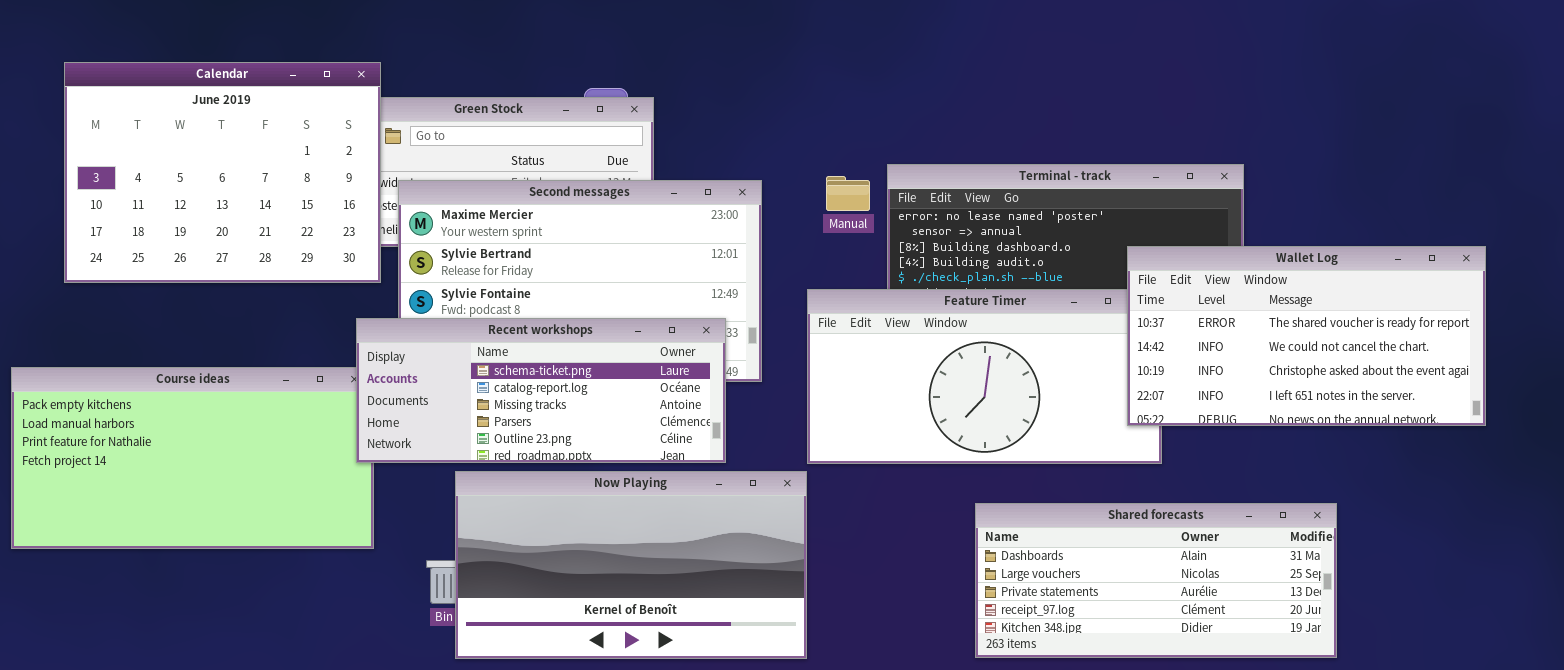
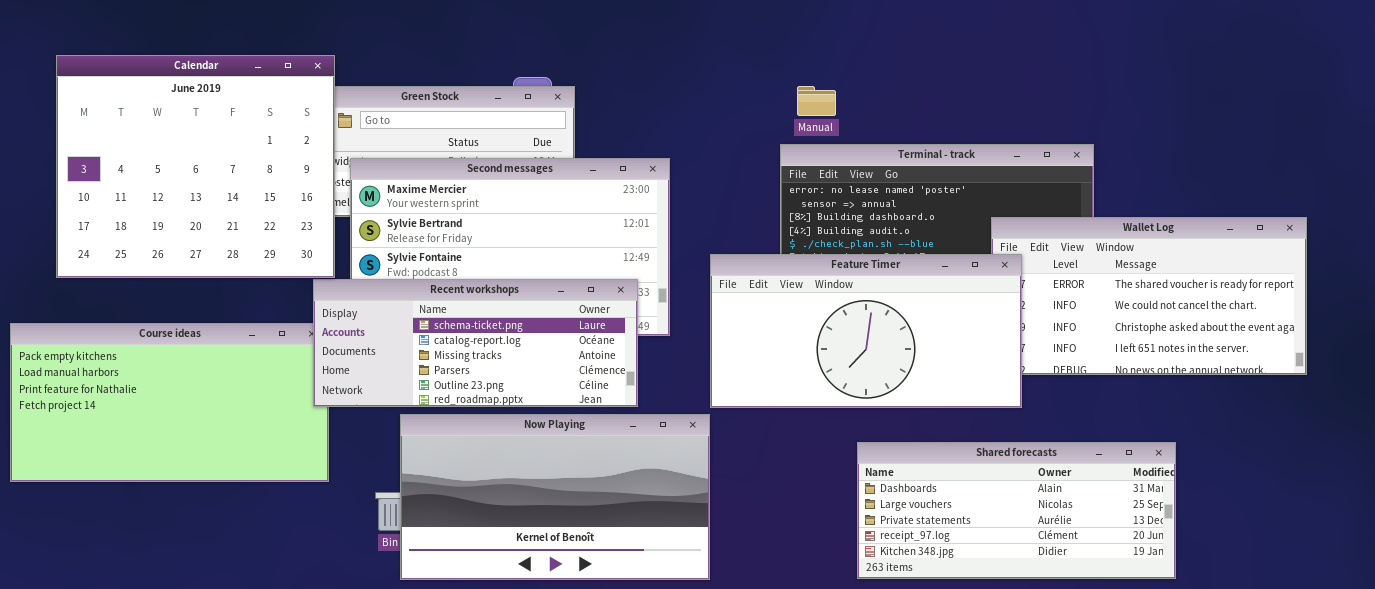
Calendar: [64,62,381,283] -> [56,55,335,278], resized
Manual: [826,176,870,211] -> [797,86,836,116], moved
Feature Timer: [807,289,1162,464] -> [710,254,1022,408], raised

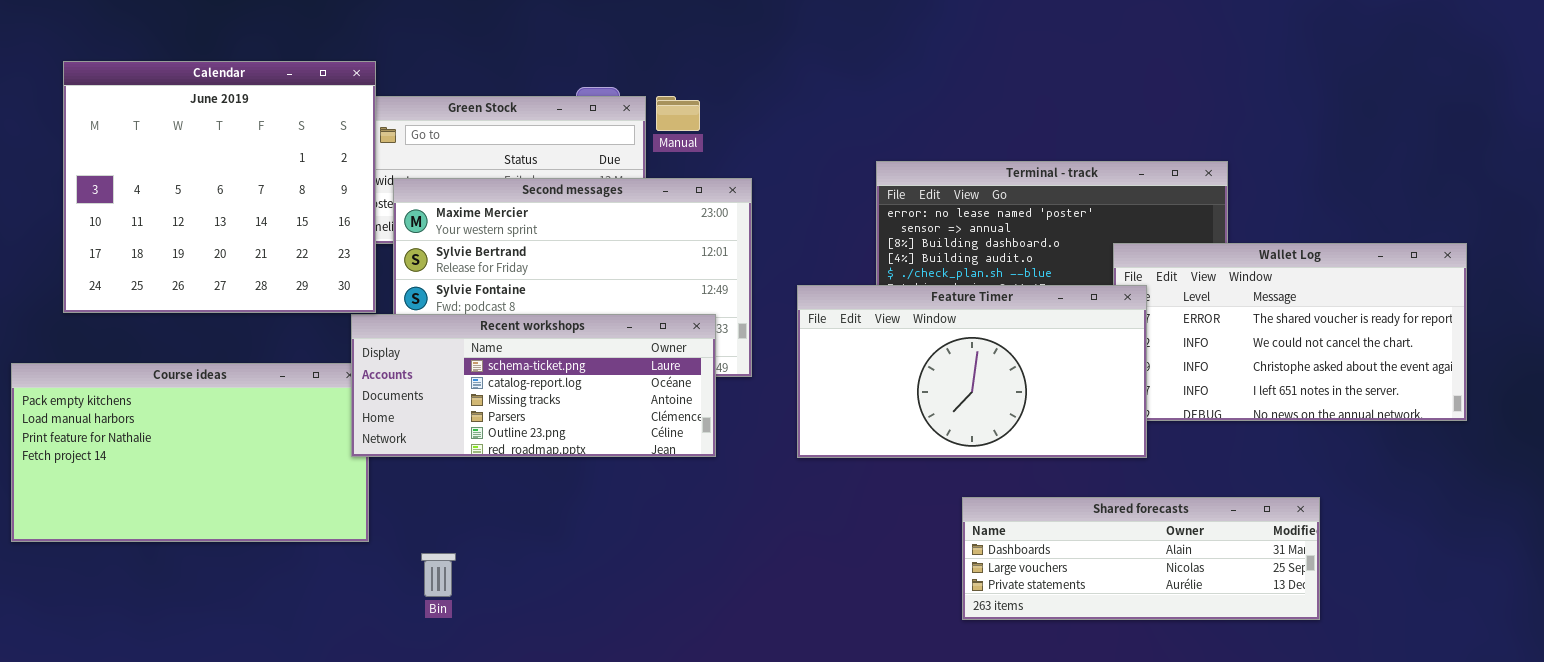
Manual: [797,86,836,116] -> [656,96,700,131], moved
Now Playing: [400,414,710,580] -> none, closed
Shared forecasts: [857,442,1176,579] -> [962,497,1320,620], resized

